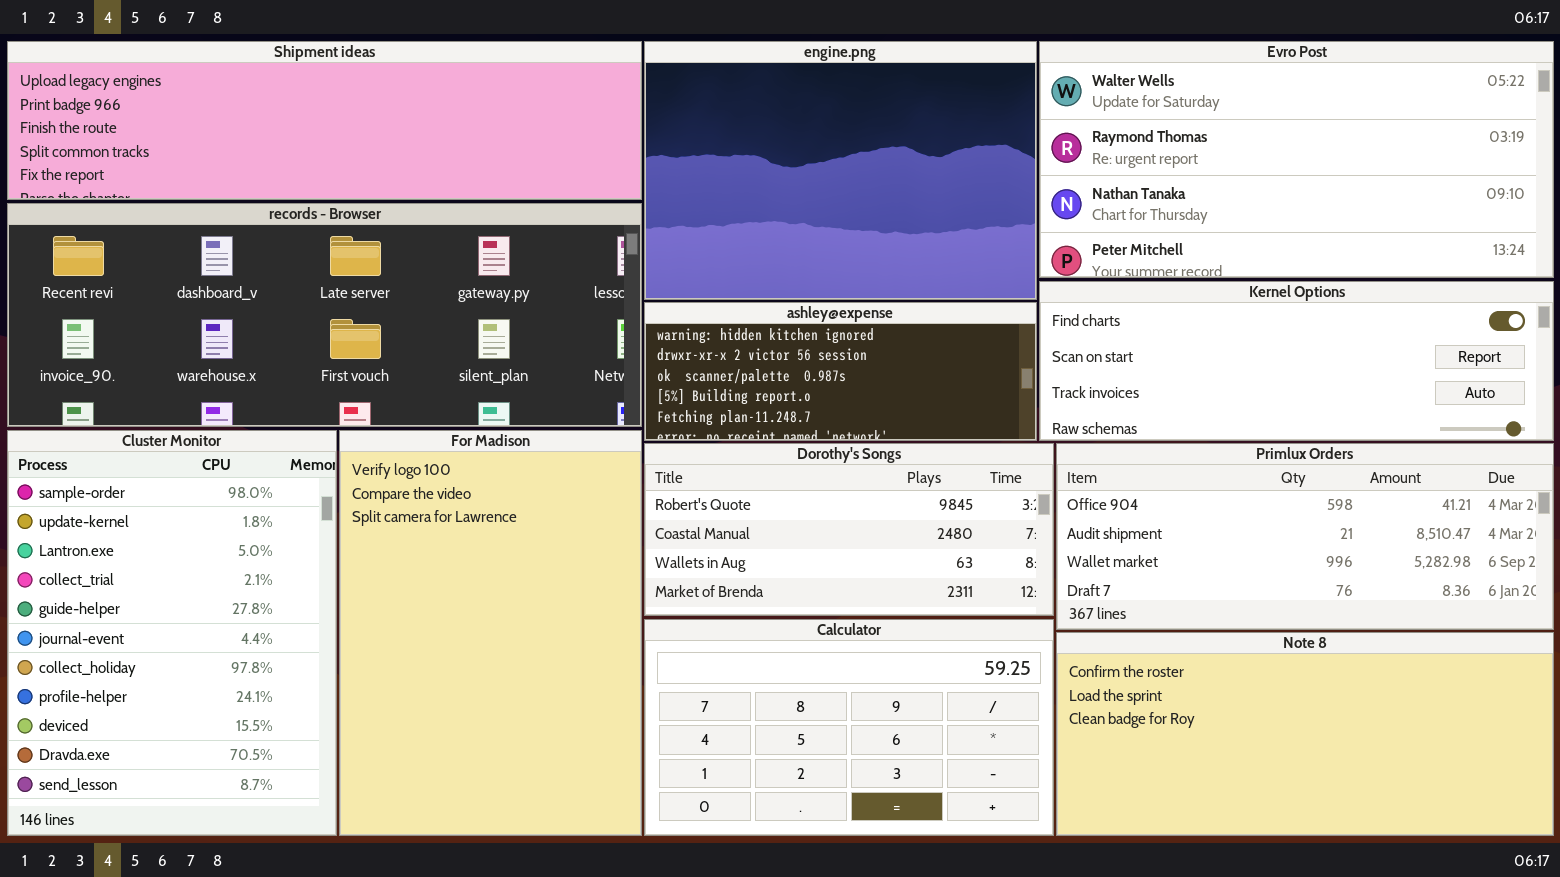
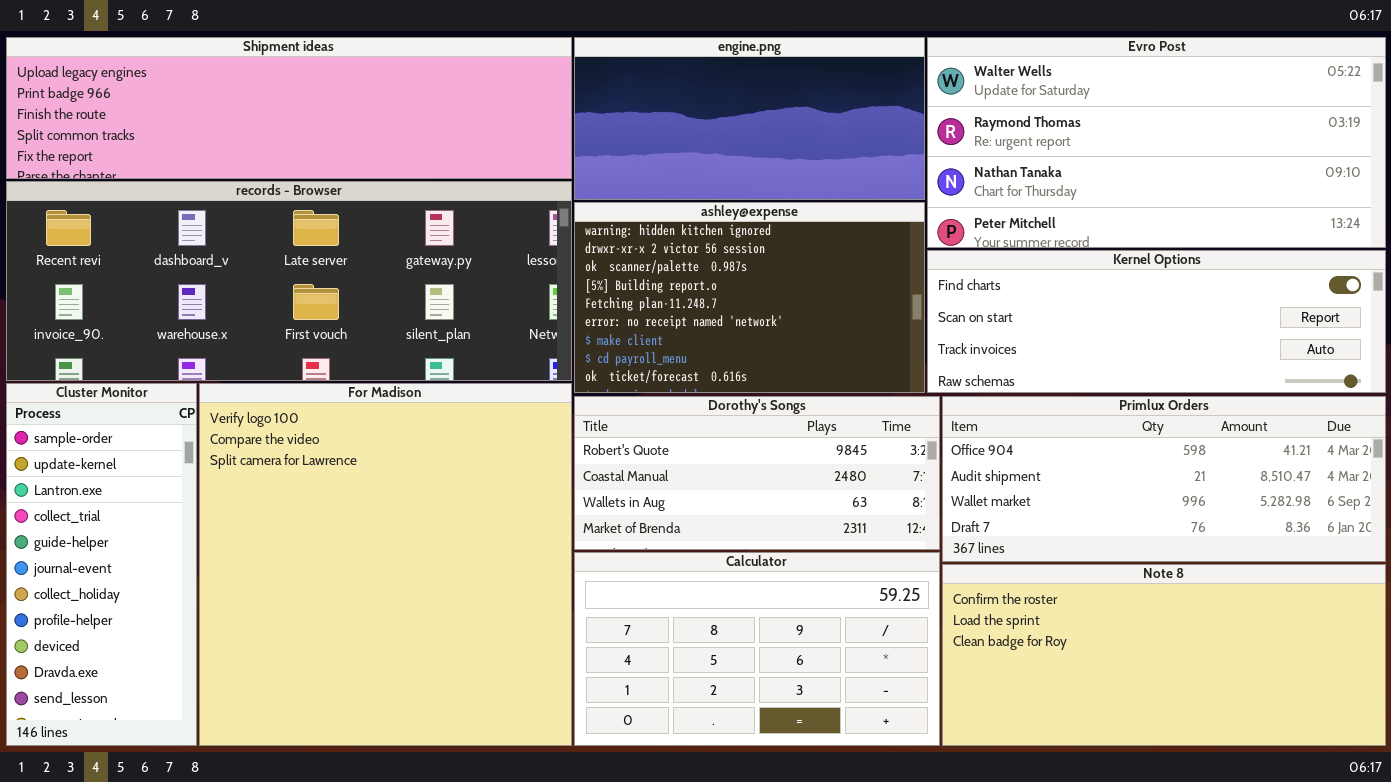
engine.png: [644,41,1037,300] -> [574,37,925,200], resized
ashley@expense: [644,302,1037,441] -> [574,202,925,393], resized
Cluster Monitor: [7,430,337,836] -> [6,383,197,746], resized
For Madison: [339,430,642,836] -> [199,383,572,746], resized

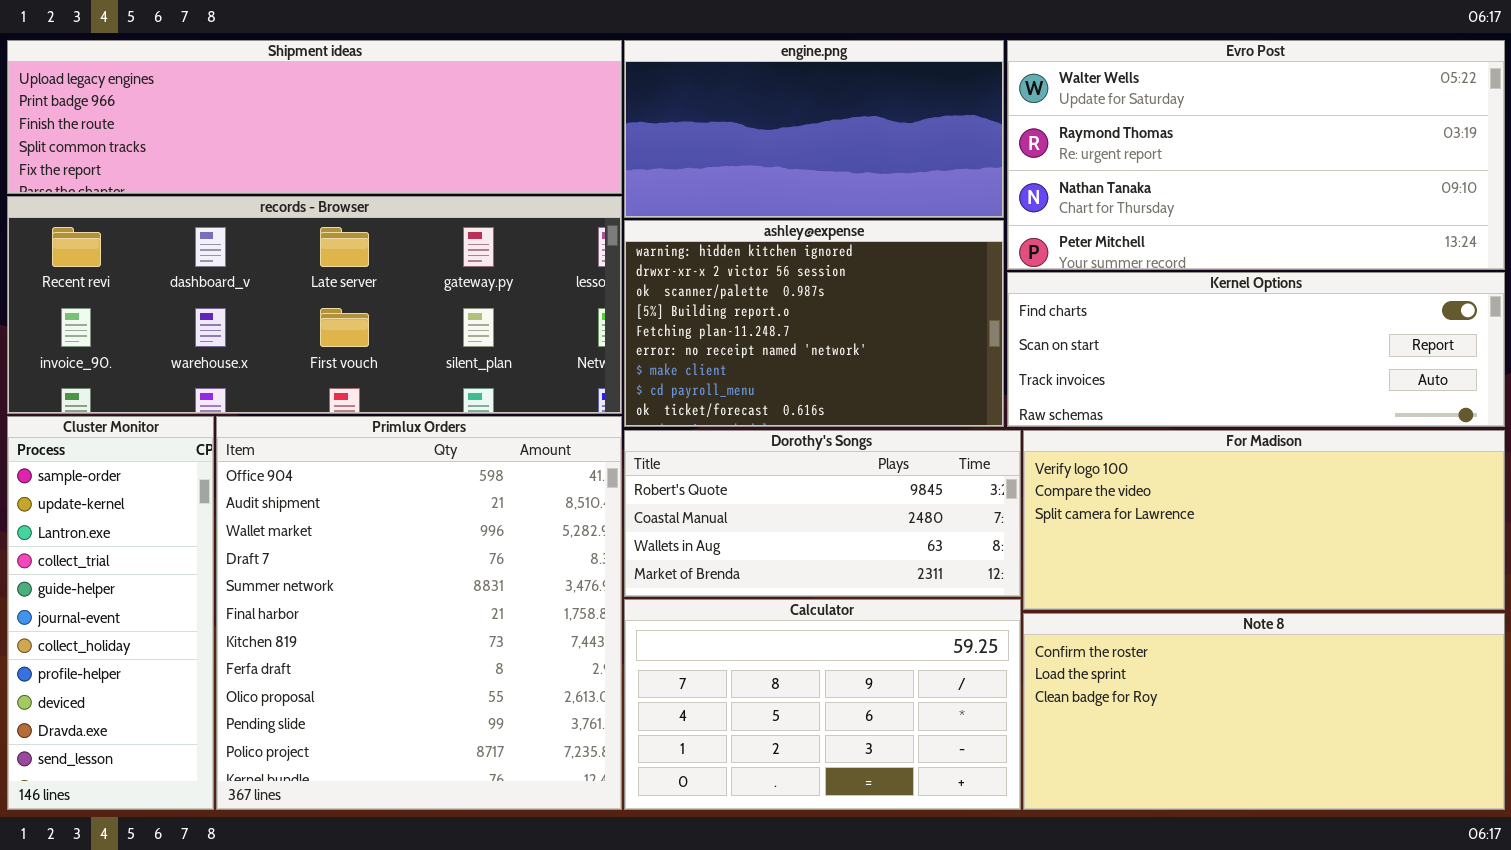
For Madison: [199,383,572,746] -> [1023,430,1505,610], moved, resized
Primlux Orders: [942,396,1386,562] -> [216,416,622,810], moved, resized

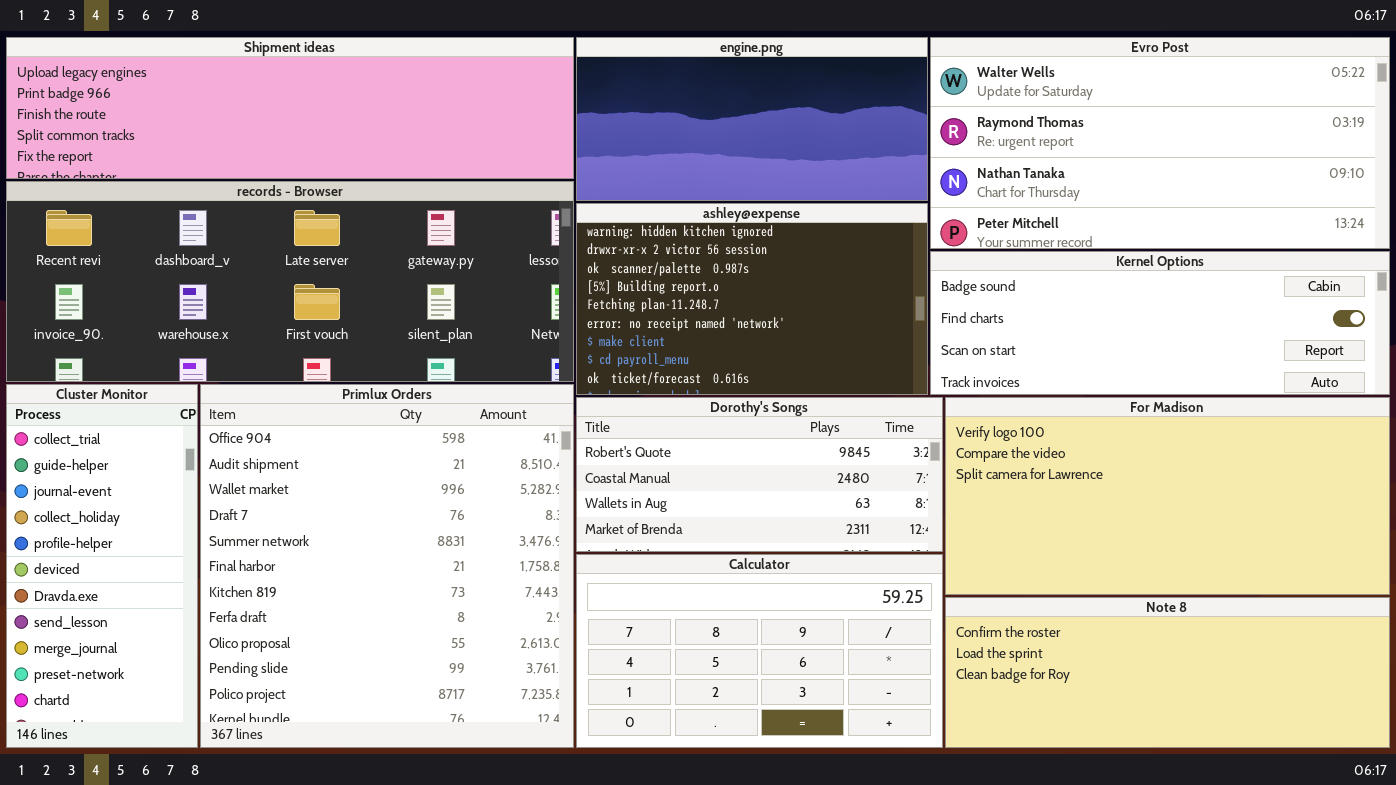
Kernel Options: [1007,272,1505,427] -> [930,251,1390,395], scrolled up 1 row
Cluster Monitor: [7,416,214,810] -> [6,384,198,748], scrolled down 3 rows
For Madison: [1023,430,1505,610] -> [945,397,1390,595], resized
Note 8: [1023,613,1505,810] -> [945,597,1390,748], resized

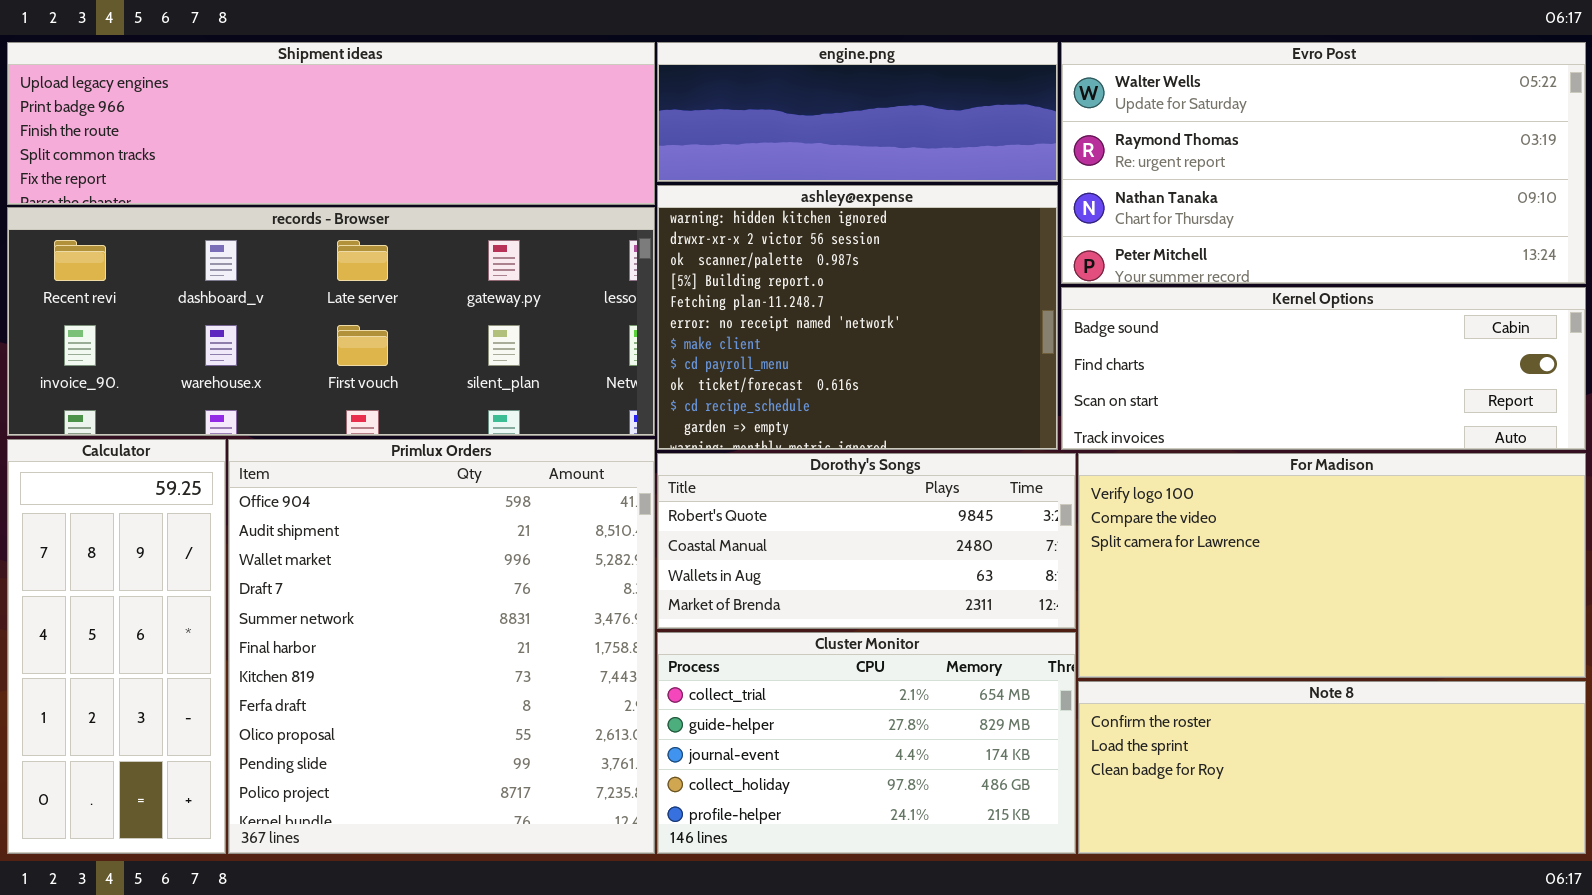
engine.png: [576,37,928,201] -> [657,42,1058,182], resized
ashley@expense: [576,203,928,395] -> [657,185,1058,450], resized
Cluster Monitor: [6,384,198,748] -> [657,632,1076,854], moved, resized
Calculator: [576,554,943,748] -> [7,439,226,854], moved, resized

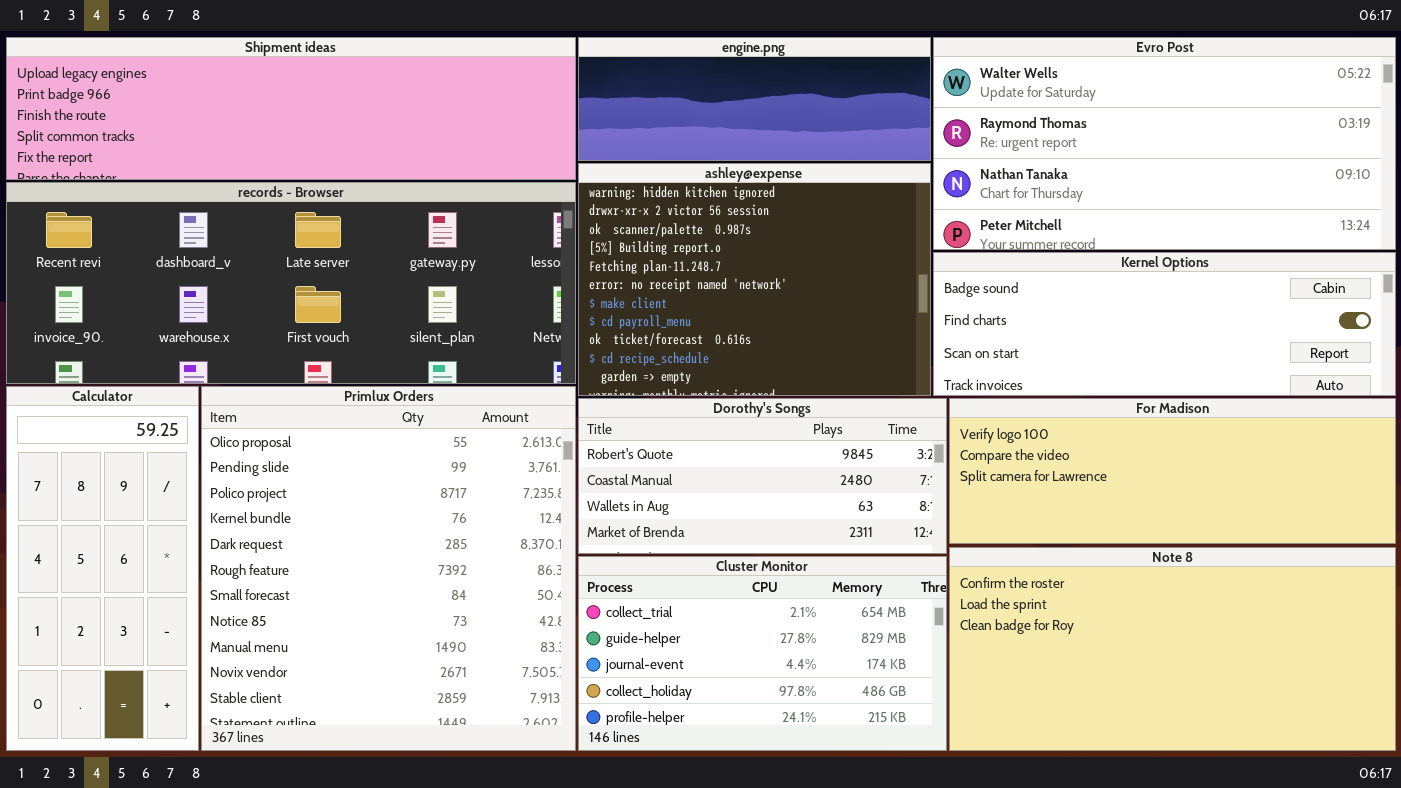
Primlux Orders: [228,439,655,854] -> [201,386,576,751], scrolled down 8 rows
For Madison: [1078,453,1586,678] -> [949,398,1396,544], resized
Note 8: [1078,681,1586,854] -> [949,547,1396,751], resized

